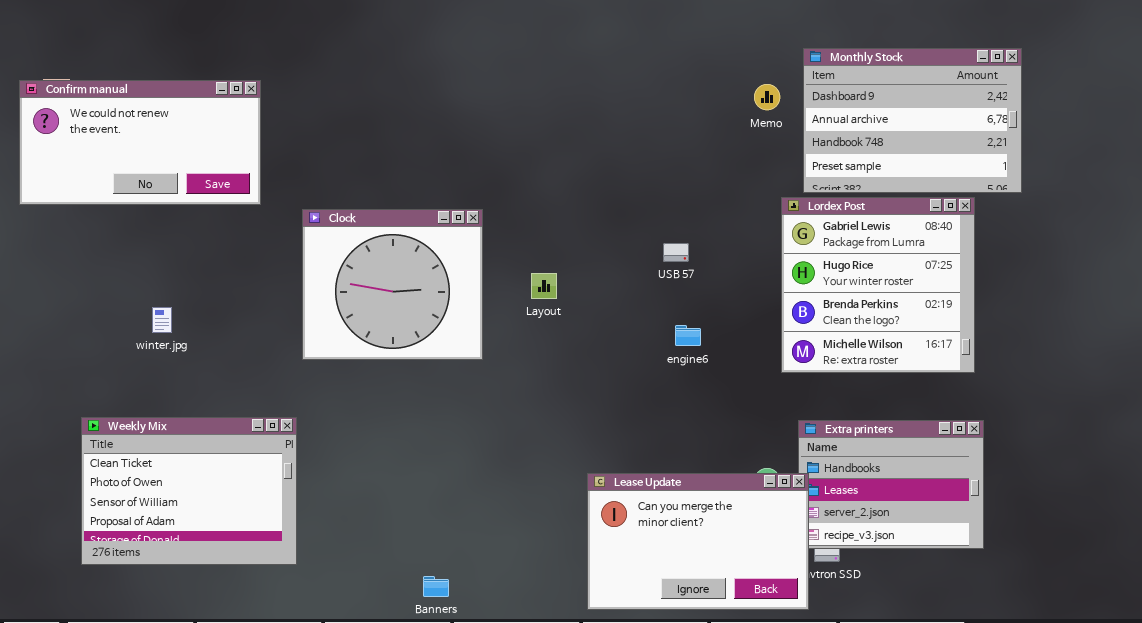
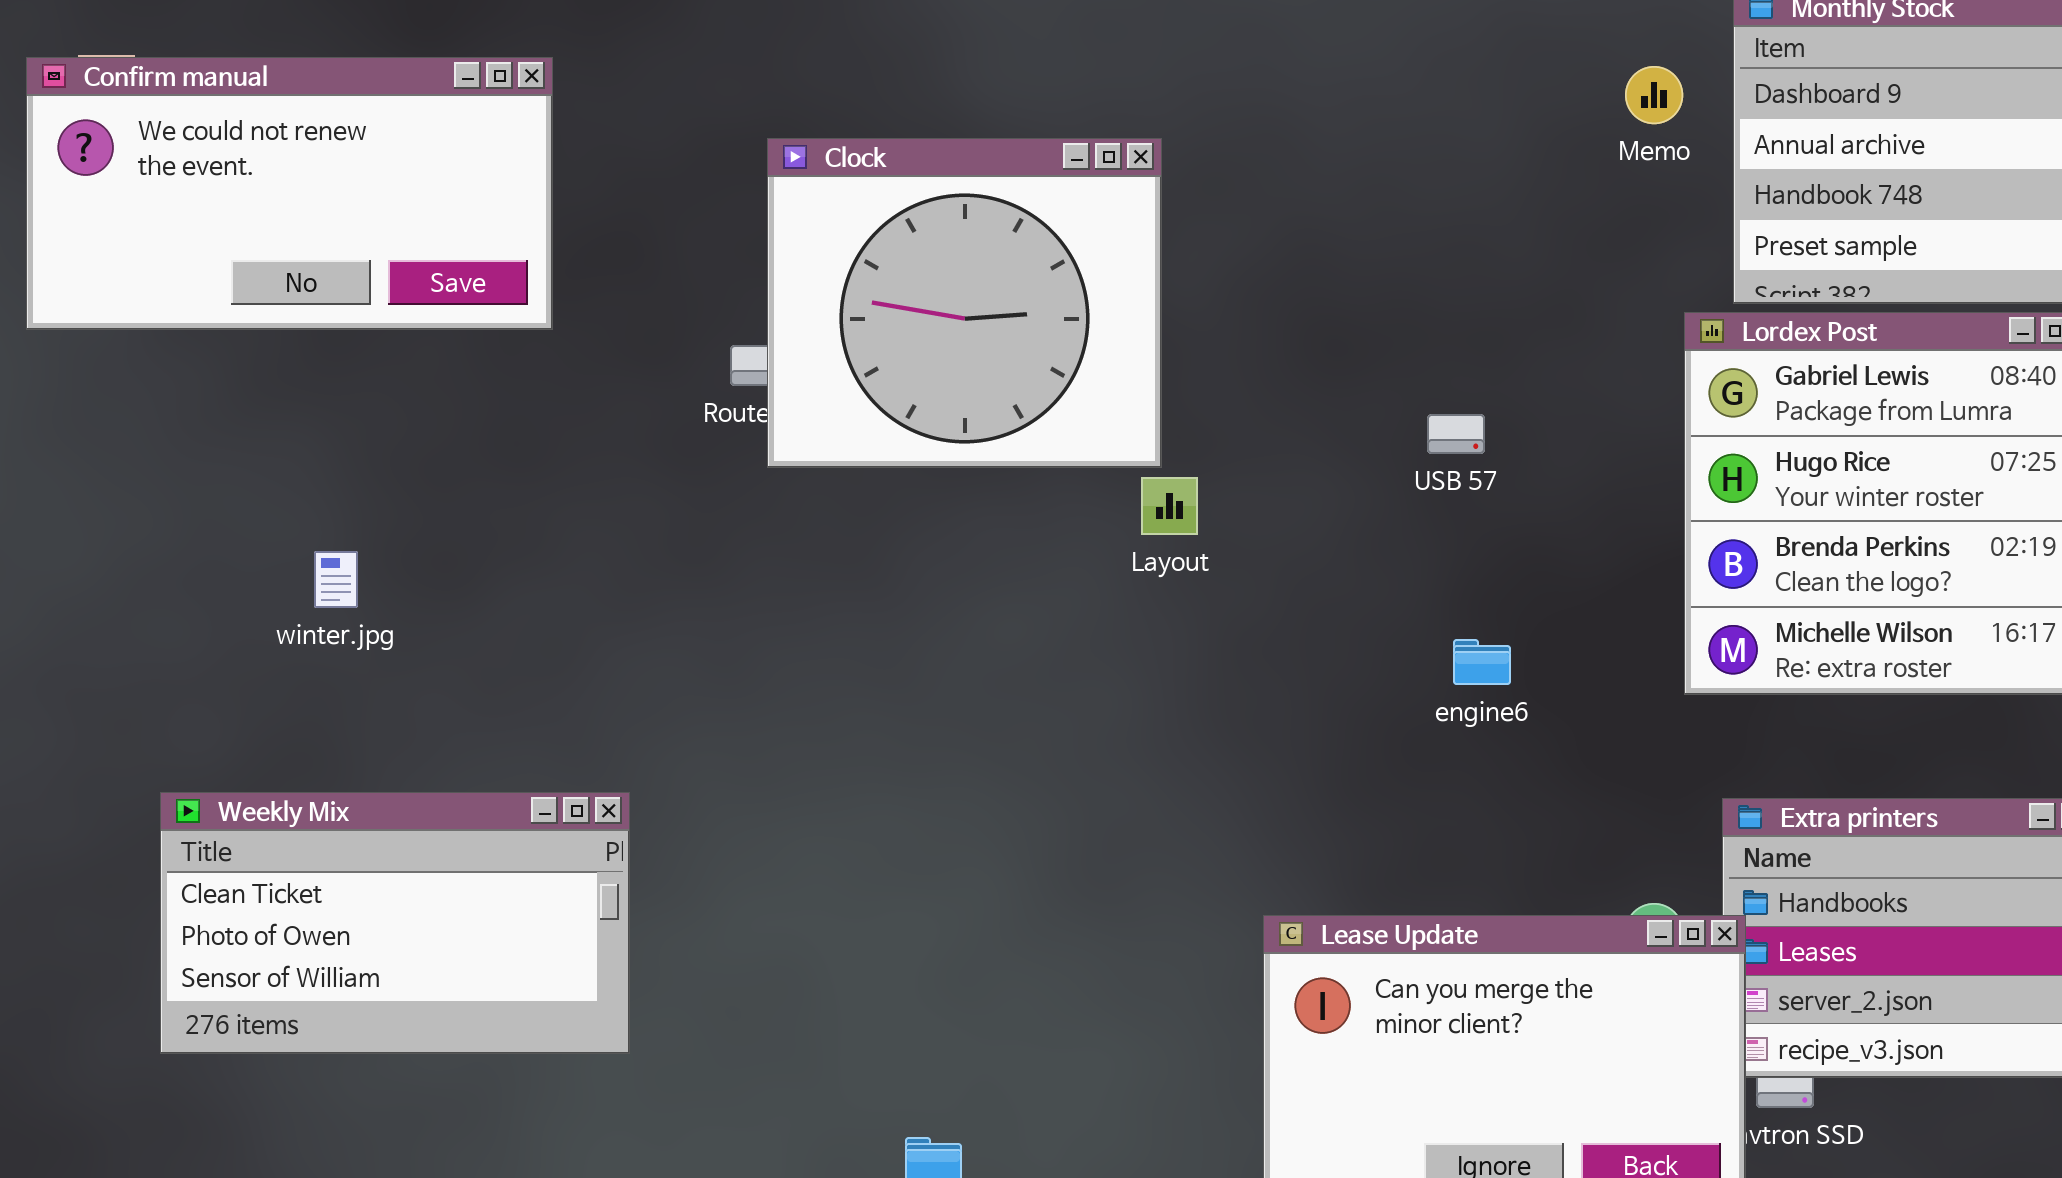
Clock: [302,209,483,360] -> [767,138,1162,468], moved
engine6: [675,325,701,346] -> [1453,639,1511,685], moved
Weekly Mix: [81,417,297,565] -> [160,792,630,1054], resized

